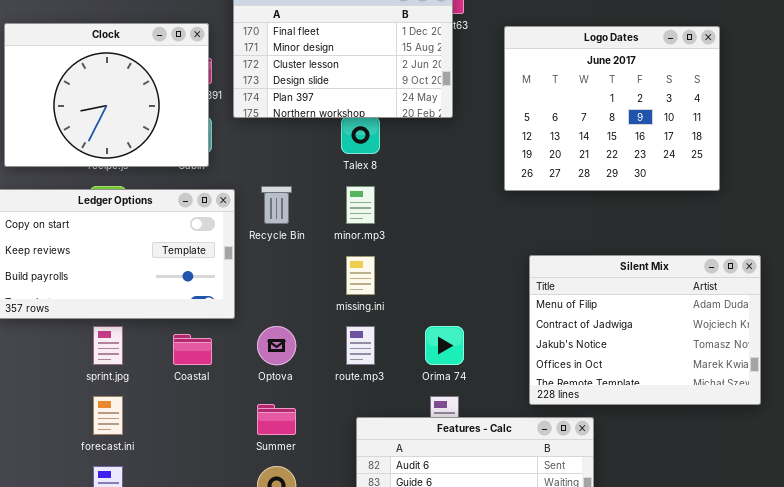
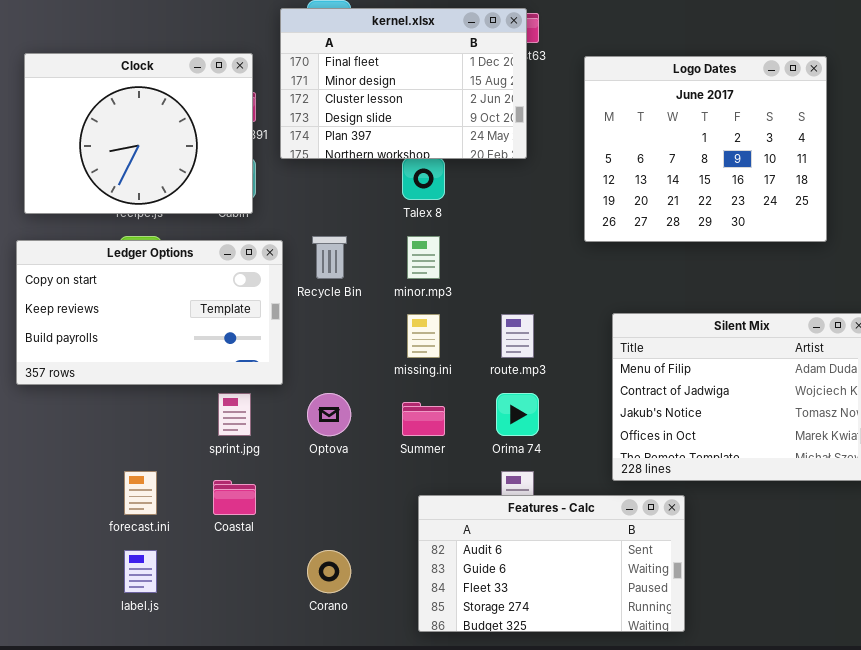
sprint.jpg: [93,326,123,365] -> [218,393,251,436], moved
route.mp3: [346,326,375,365] -> [501,314,534,358], moved
Coastal: [173,334,212,365] -> [213,480,256,515], moved
Summer: [257,404,296,435] -> [402,402,445,436], moved

